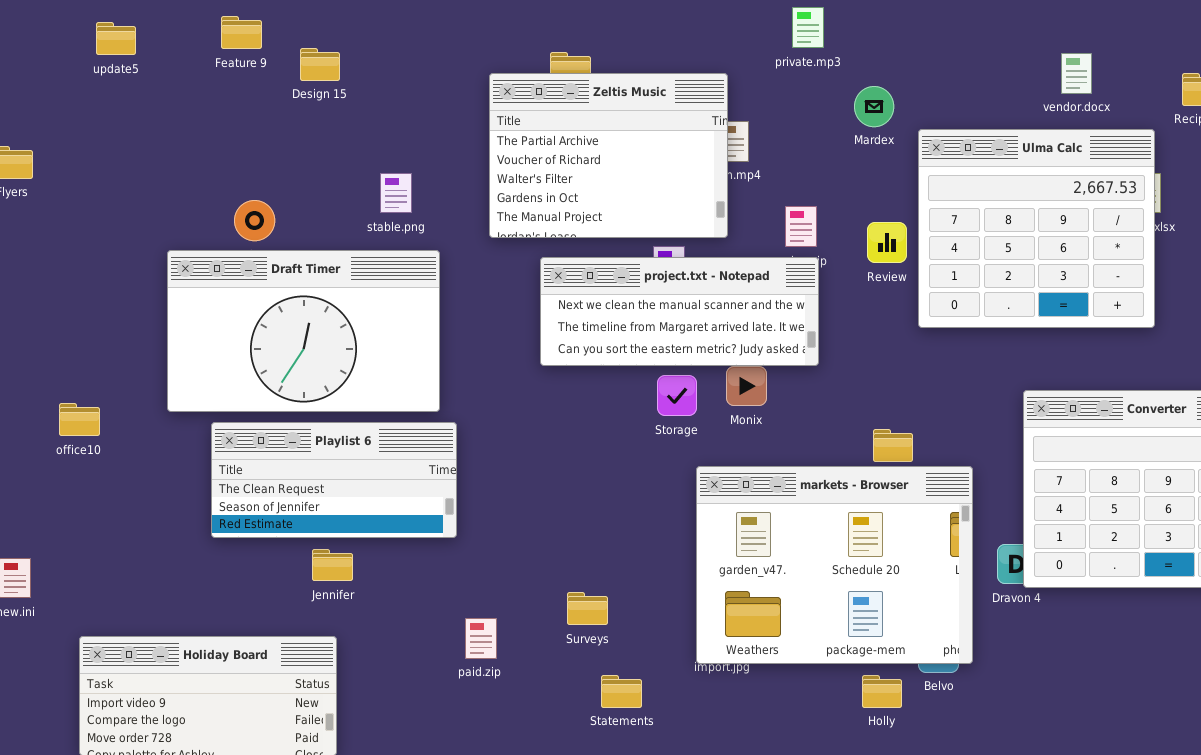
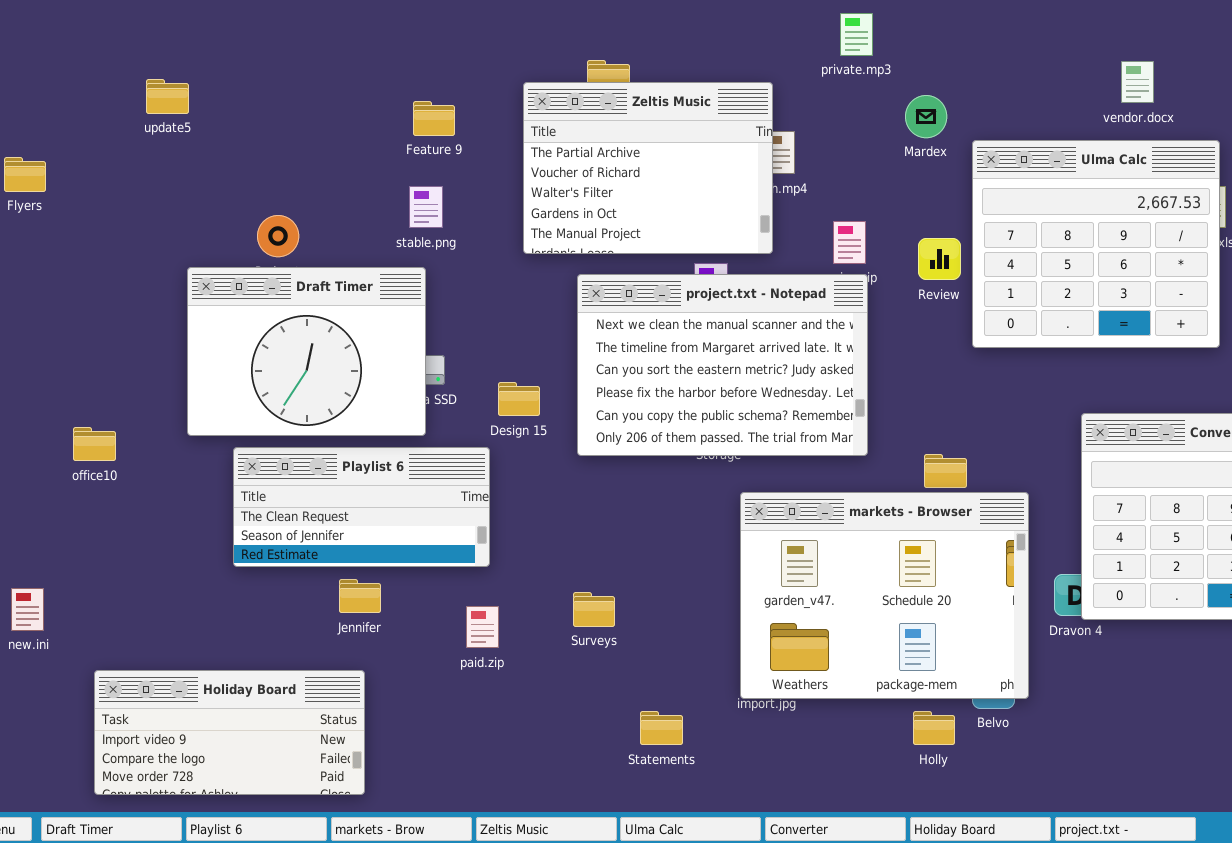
Feature 9: [221,16,262,49] -> [413,101,455,136], moved
update5: [96,22,136,55] -> [146,79,189,114], moved
Design 15: [300,48,340,81] -> [498,382,540,416], moved
Draft Timer: [167,250,440,412] -> [187,267,426,436], resized
project.txt - Notepad: [540,257,819,366] -> [577,274,868,456], resized
Surveys: [567,592,608,625] -> [573,592,615,627], moved
paid.zip: [465,618,497,659] -> [466,606,499,648], moved

